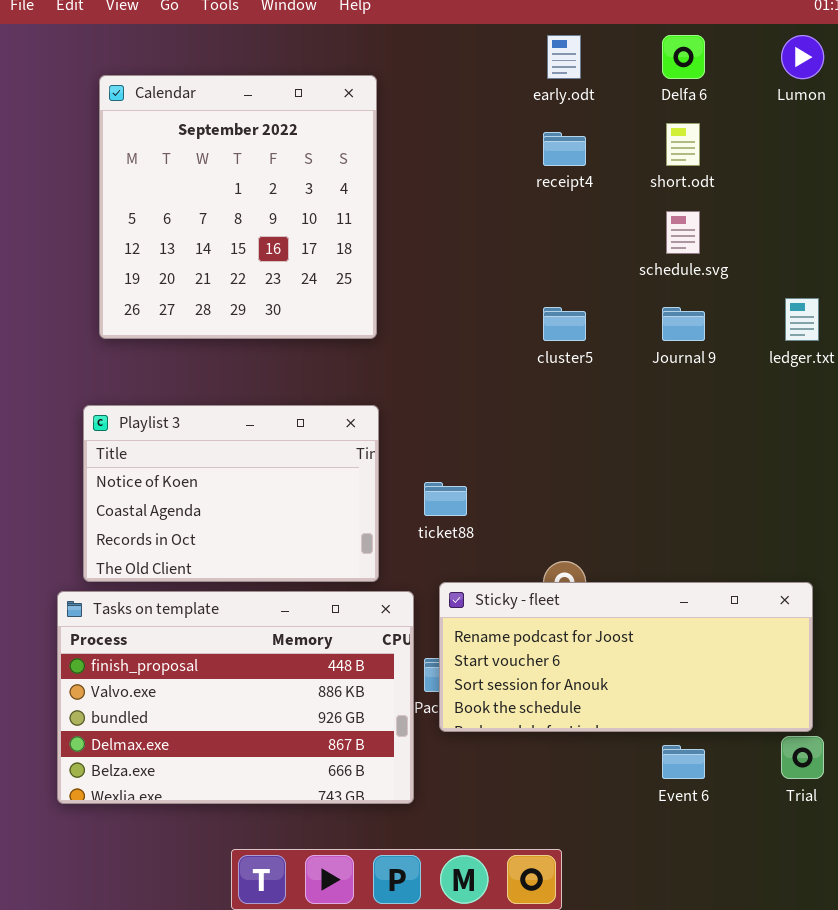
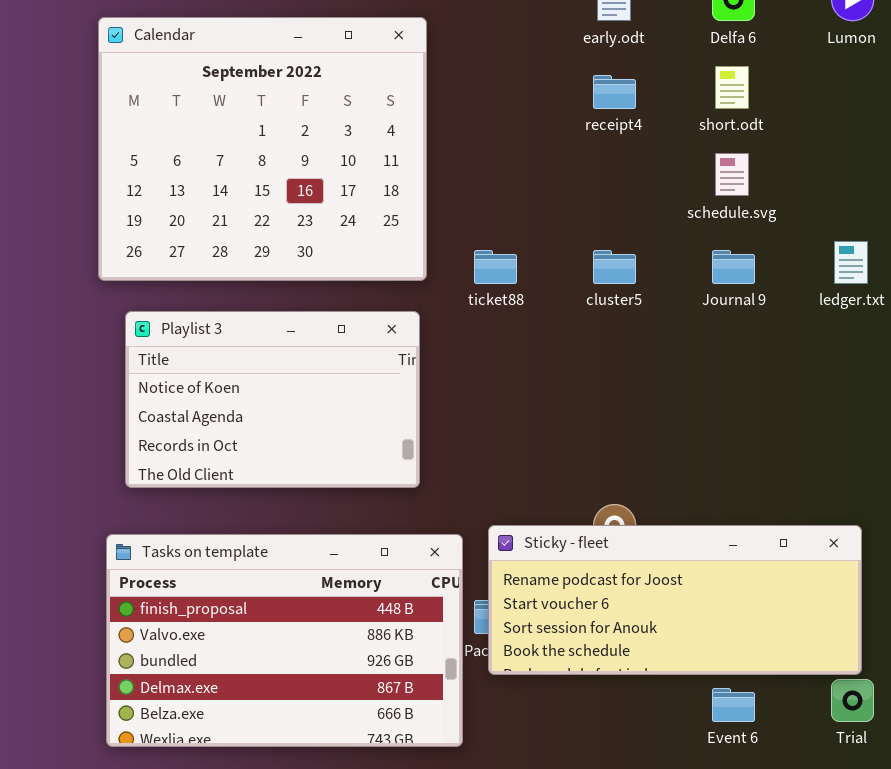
Calendar: [99,75,377,339] -> [98,17,427,281], resized
Playlist 3: [83,405,379,582] -> [125,311,420,488], moved
ticket88: [424,482,467,516] -> [474,250,517,284], moved

